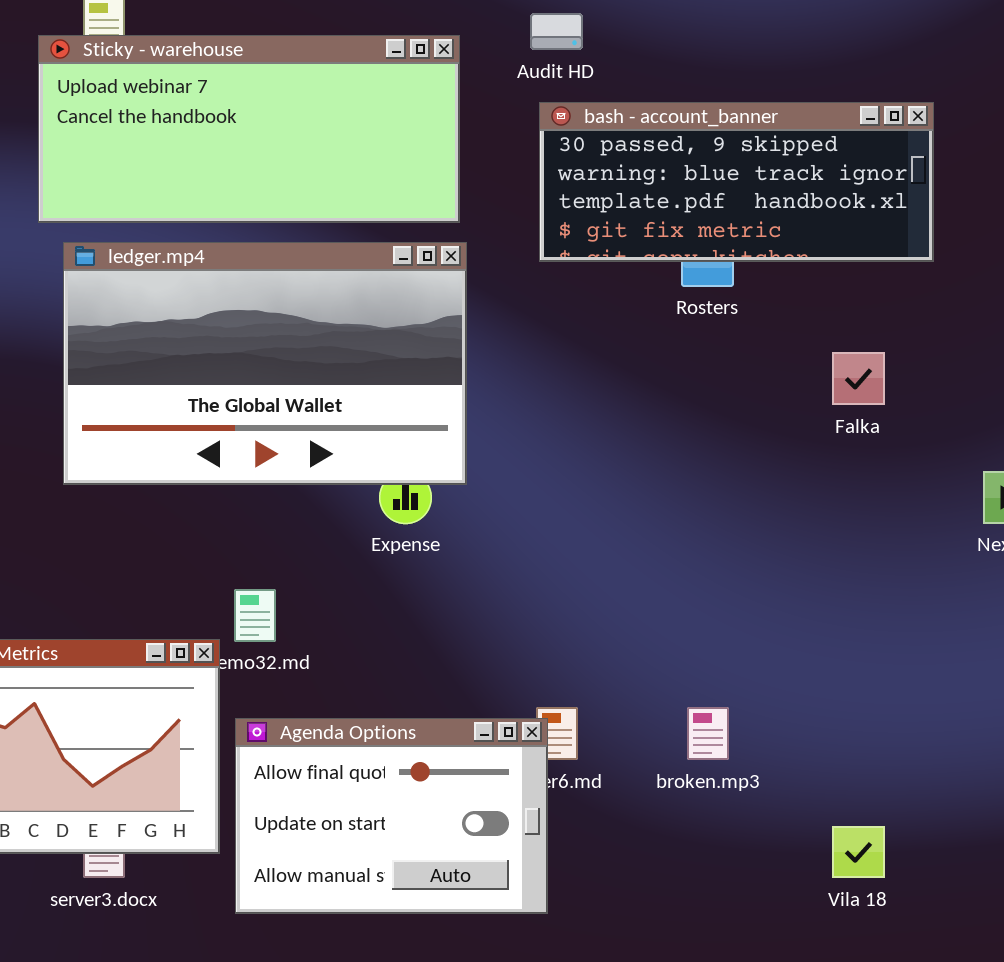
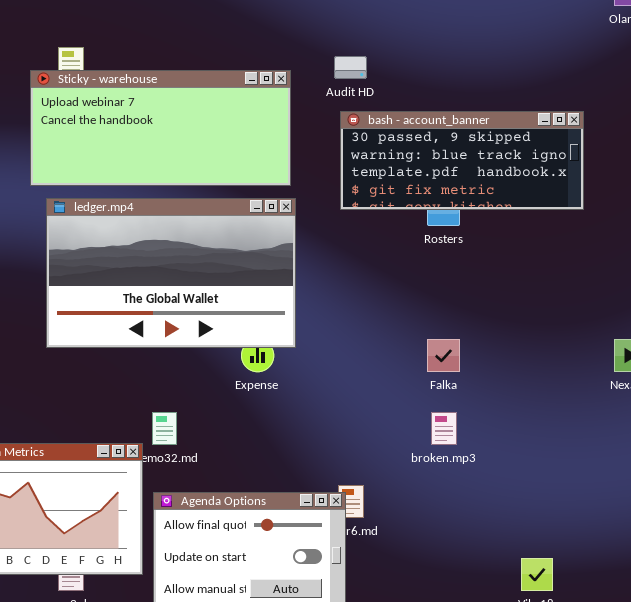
Falka: [832,352,885,405] -> [427,339,460,372], moved
broken.mp3: [687,707,729,760] -> [431,412,457,445], moved

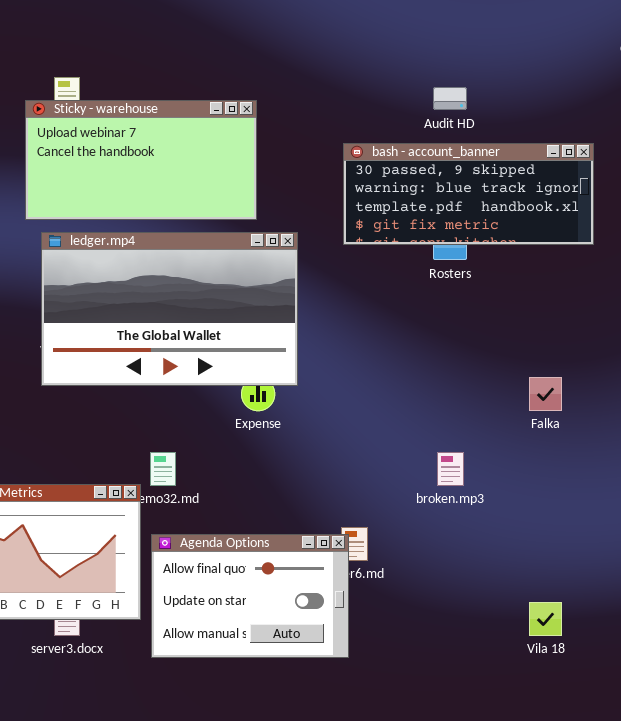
Audit HD: [334,56,367,79] -> [433,87,467,110], moved
Sticky - warehouse: [30,70,291,186] -> [25,100,257,220], resized
Falka: [427,339,460,372] -> [529,377,562,411], moved

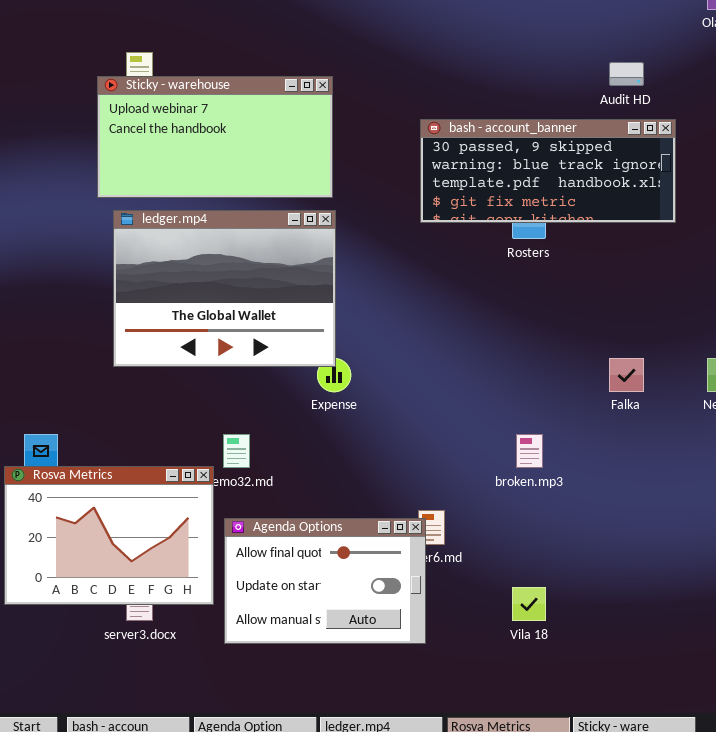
Audit HD: [433,87,467,110] -> [609,62,644,86], moved
ledger.mp4: [41,232,298,386] -> [113,210,336,367], resized
Vila 18: [529,602,562,636] -> [512,587,546,621], moved

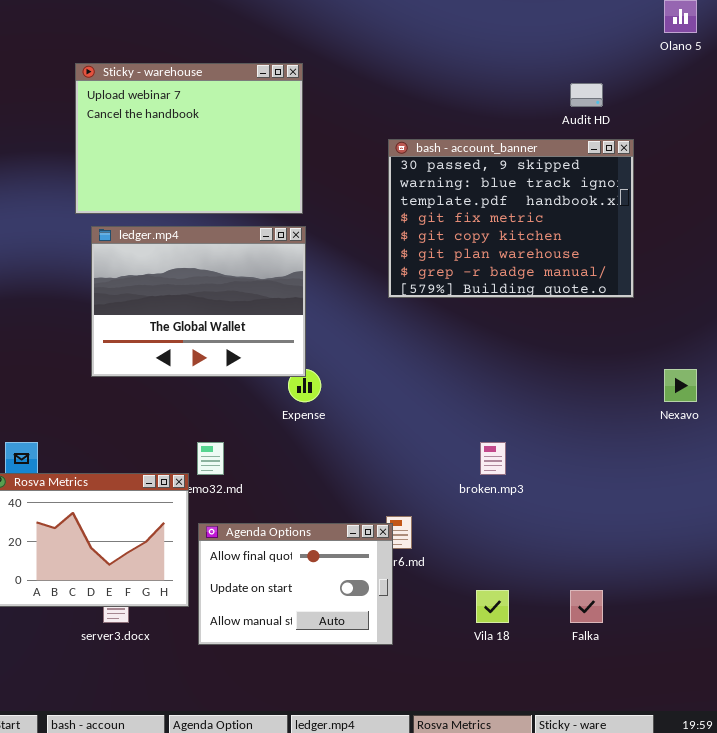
Sticky - warehouse: [97,76,333,198] -> [75,63,303,214], resized
bash - account_banner: [420,119,676,223] -> [388,139,634,298], resized
Falka: [609,358,644,392] -> [570,590,603,623], moved

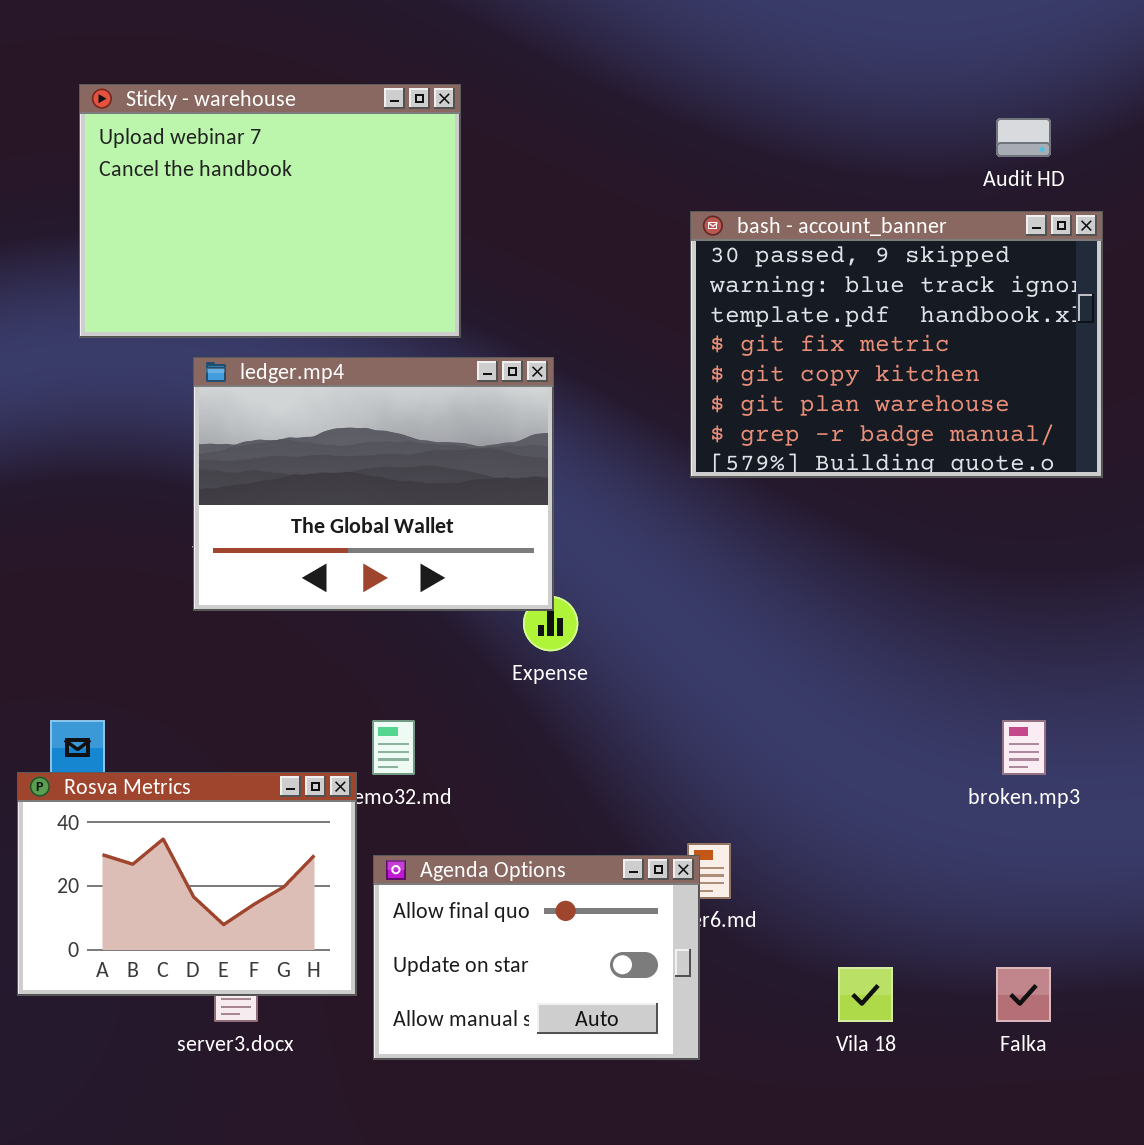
Sticky - warehouse: [75,63,303,214] -> [79,84,461,338], moved
broken.mp3: [480,442,506,475] -> [1002,720,1046,775], moved

